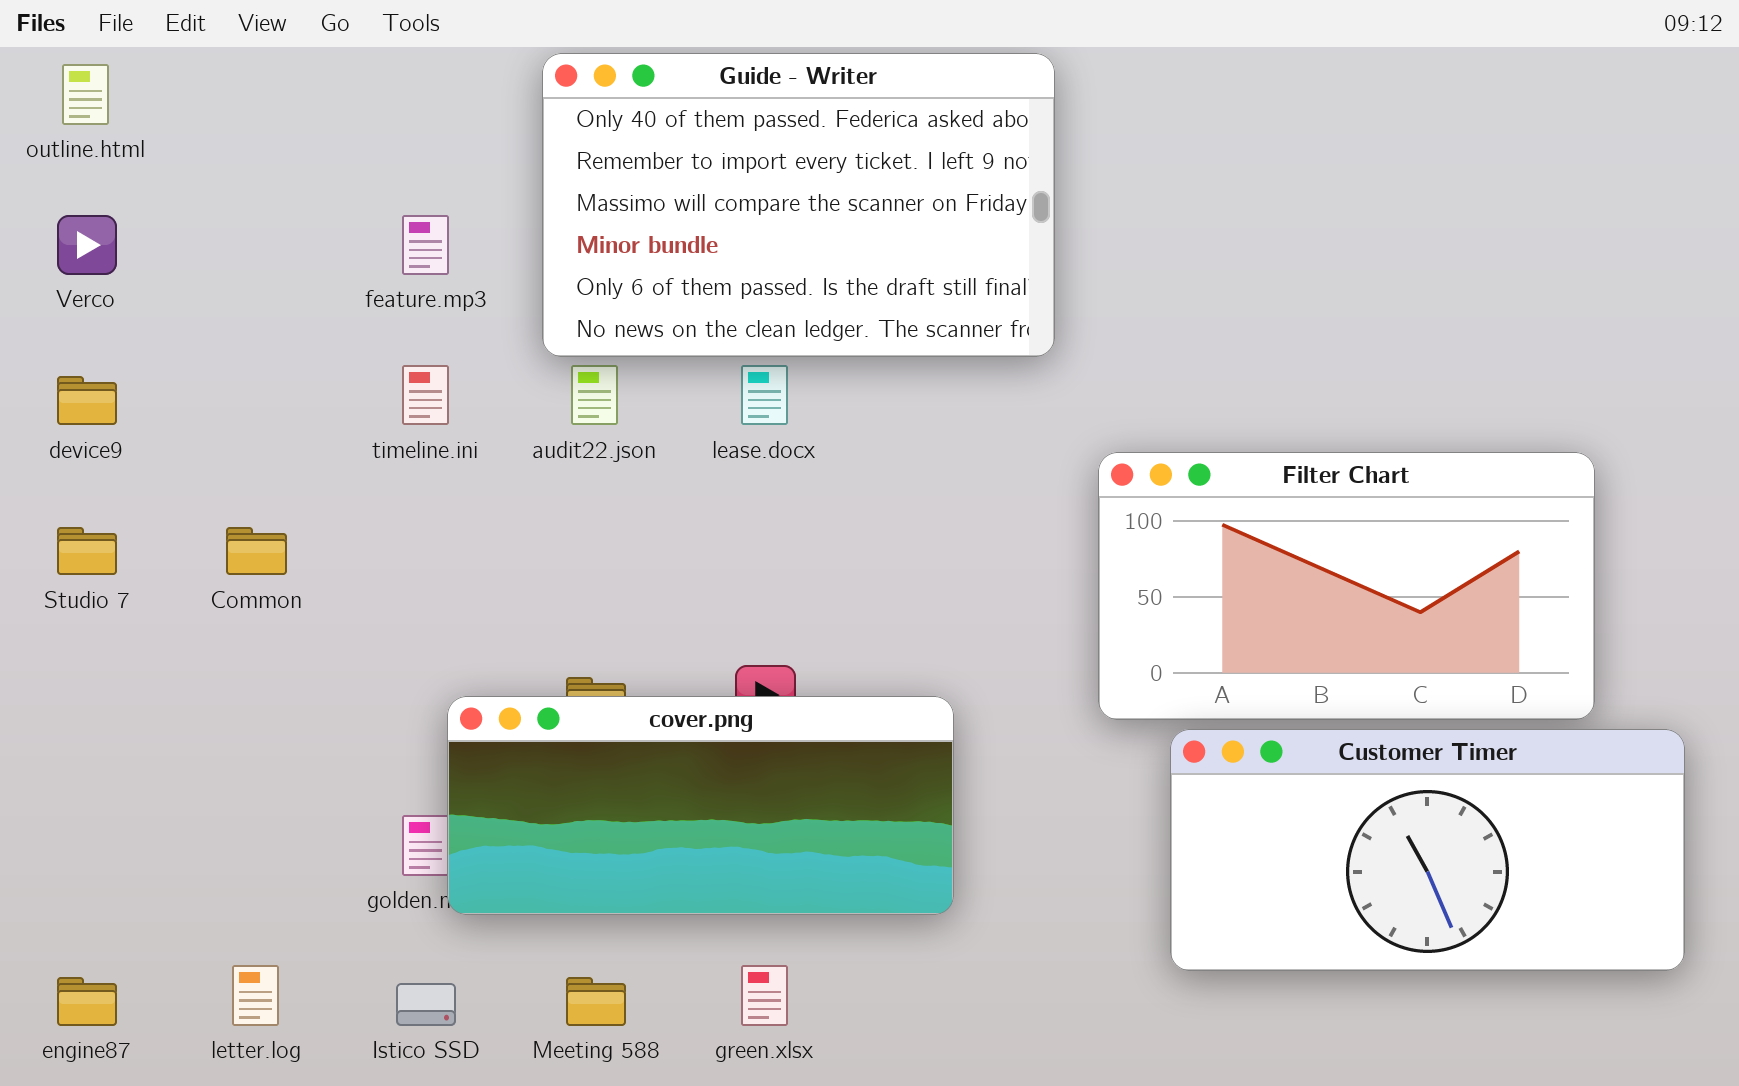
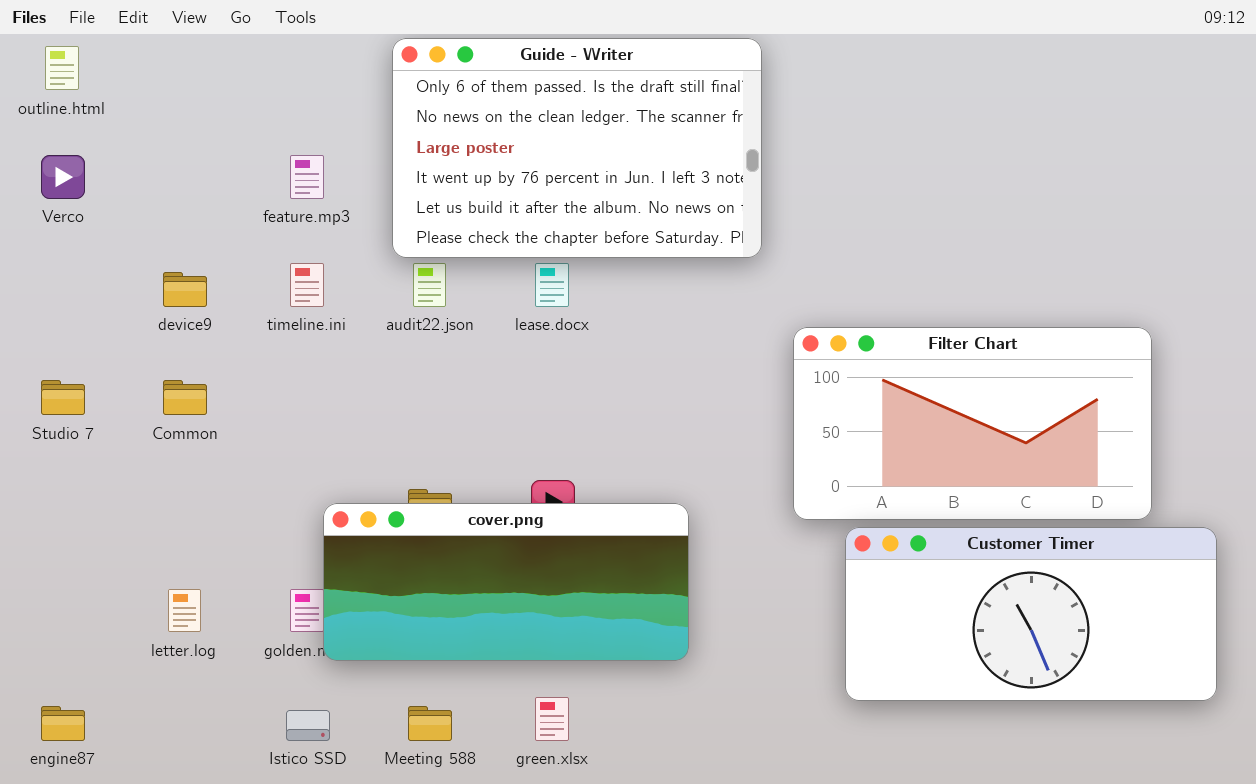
Guide - Writer: [542,53,1055,357] -> [392,38,762,258], scrolled down 4 rows
device9: [57,376,117,425] -> [163,272,207,307], moved
letter.log: [232,965,279,1026] -> [168,589,201,632], moved

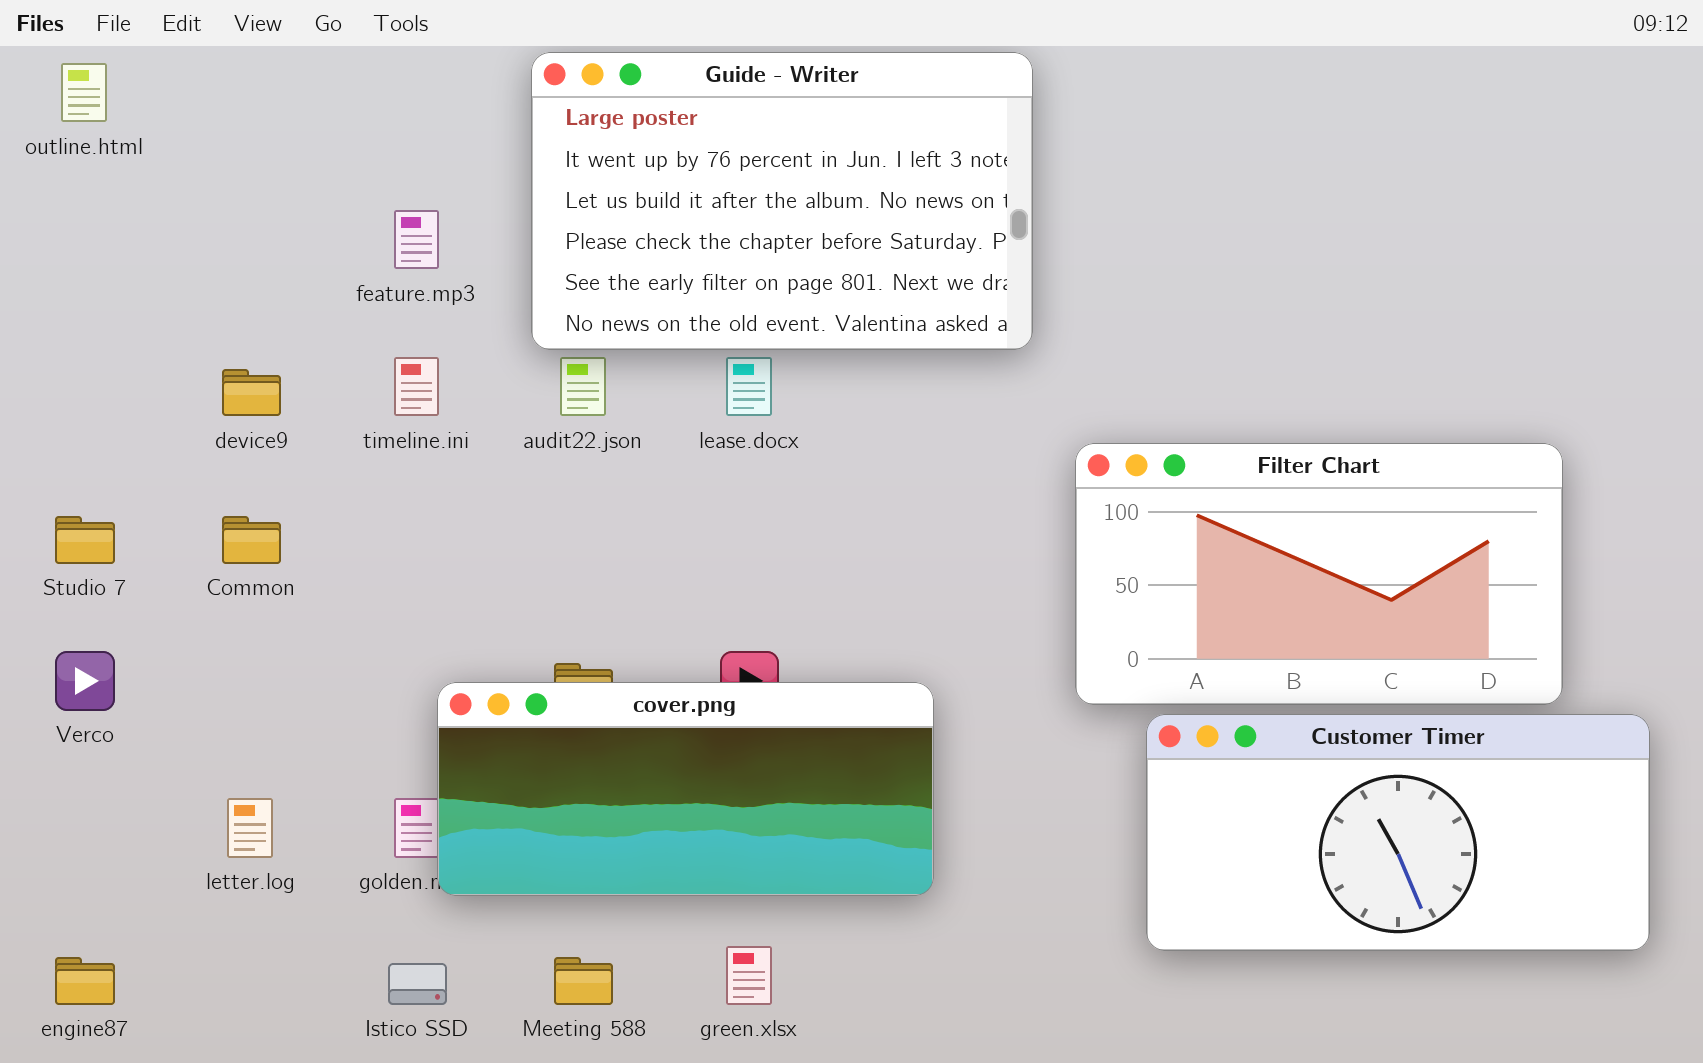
Guide - Writer: [392,38,762,258] -> [531,52,1033,350], scrolled down 2 rows
Verco: [41,155,85,199] -> [55,651,115,711], moved

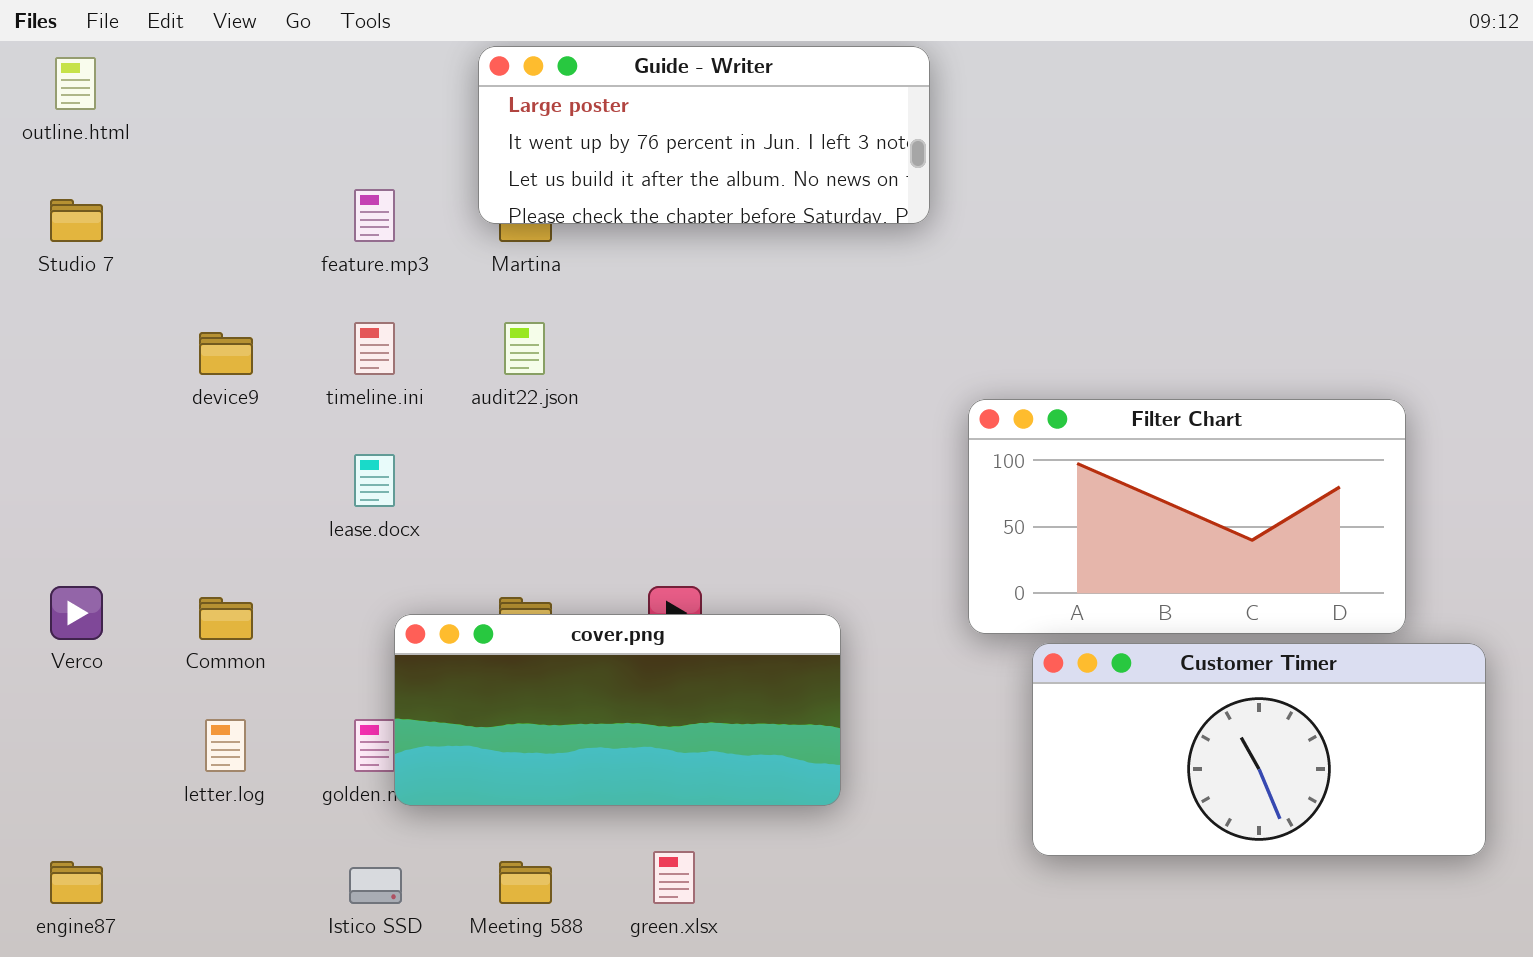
Guide - Writer: [531,52,1033,350] -> [478,46,930,224], resized
lease.docx: [726,357,772,416] -> [354,454,395,507], moved
Studio 7: [55,516,115,564] -> [50,199,103,242], moved
Common: [222,516,281,564] -> [199,597,253,640], moved

